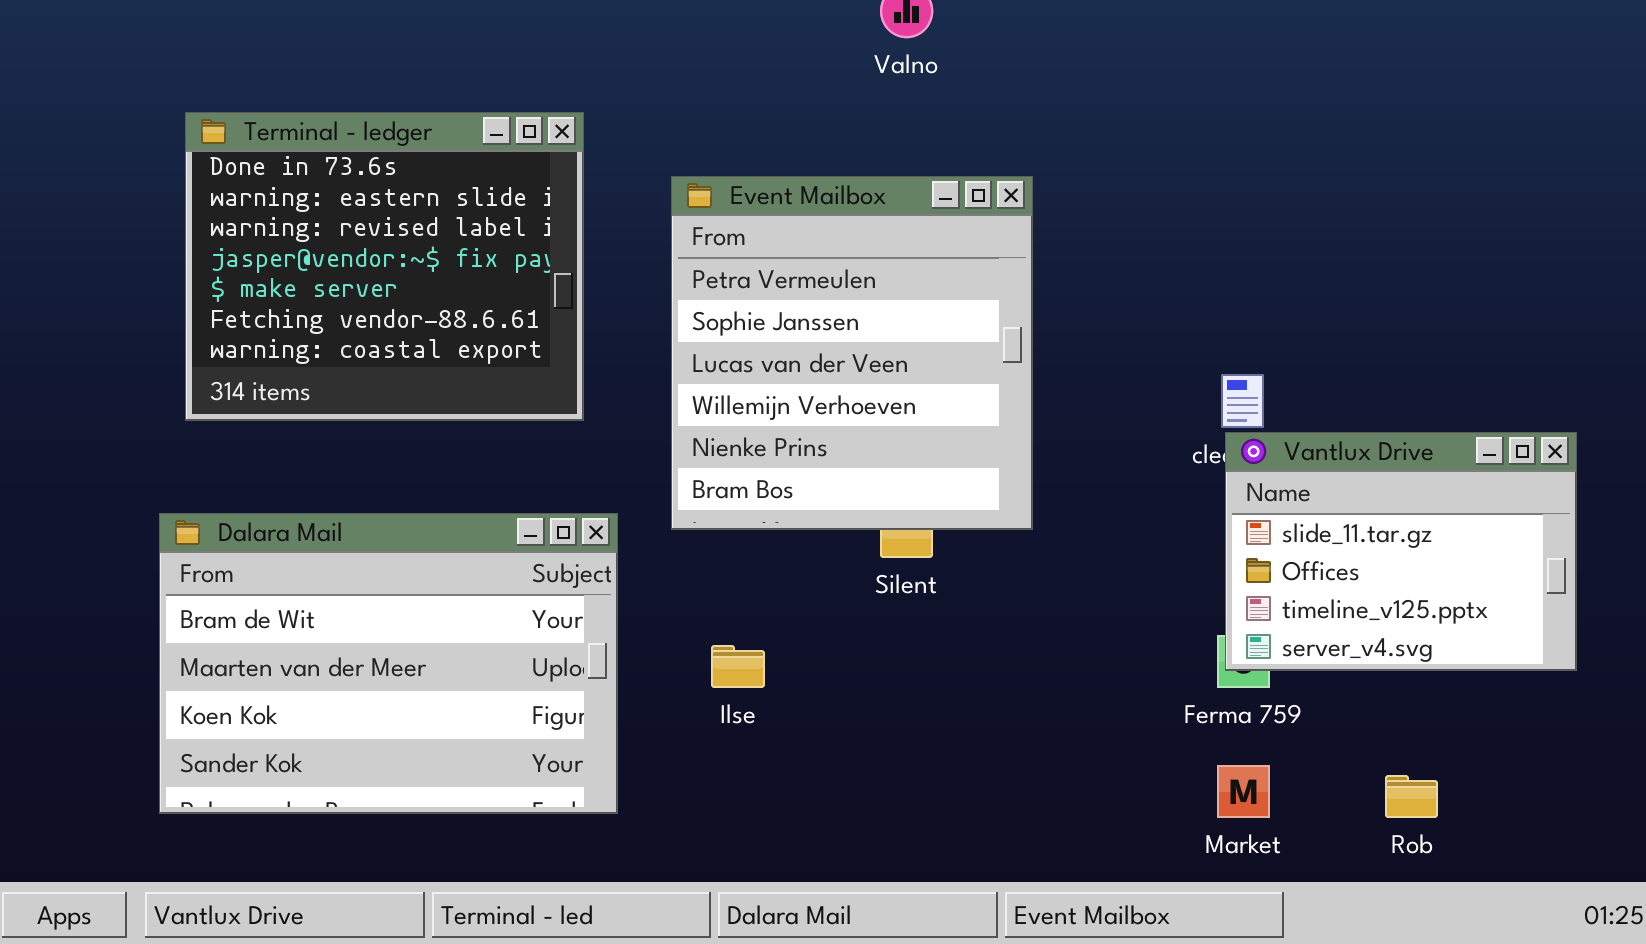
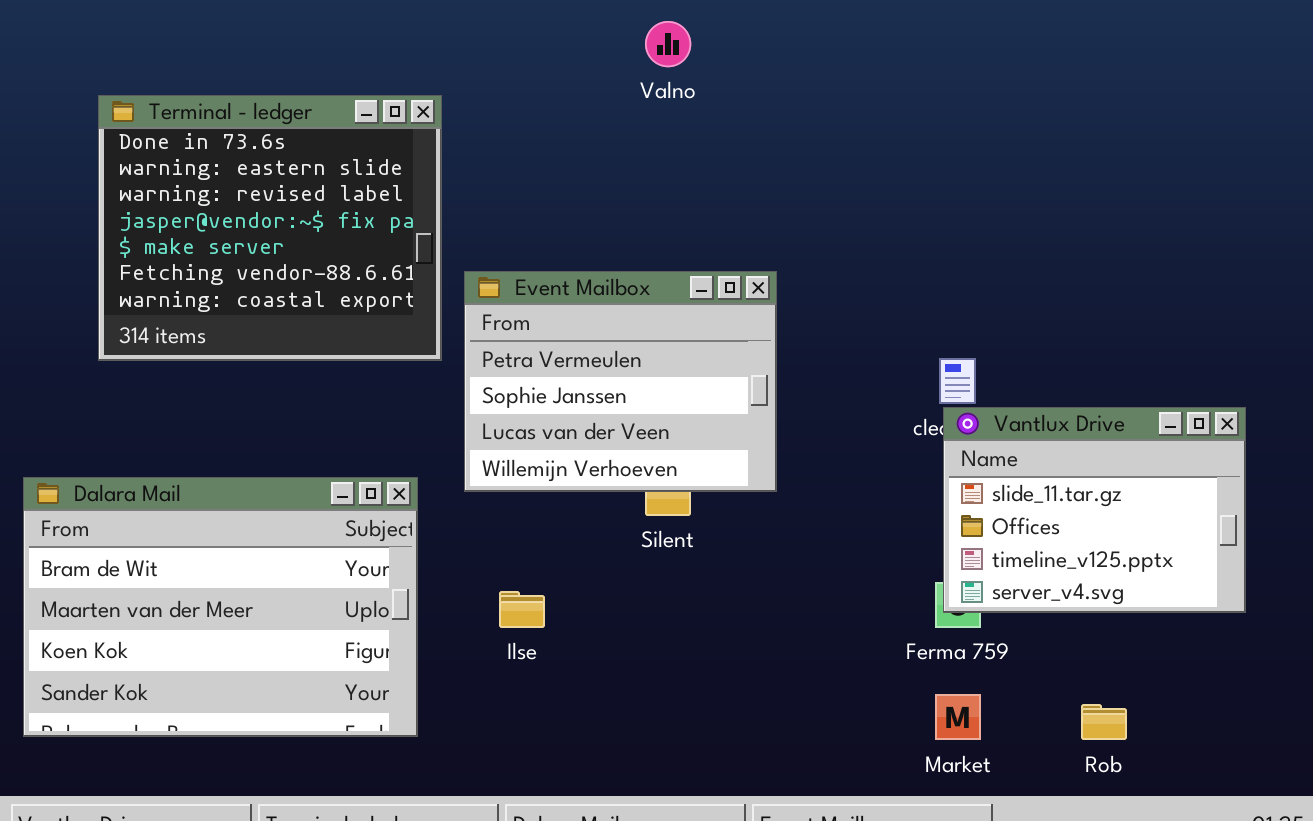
Terminal - ledger: [185,112,584,421] -> [98,95,442,361], moved
Event Mailbox: [671,176,1033,530] -> [464,271,777,492], resized

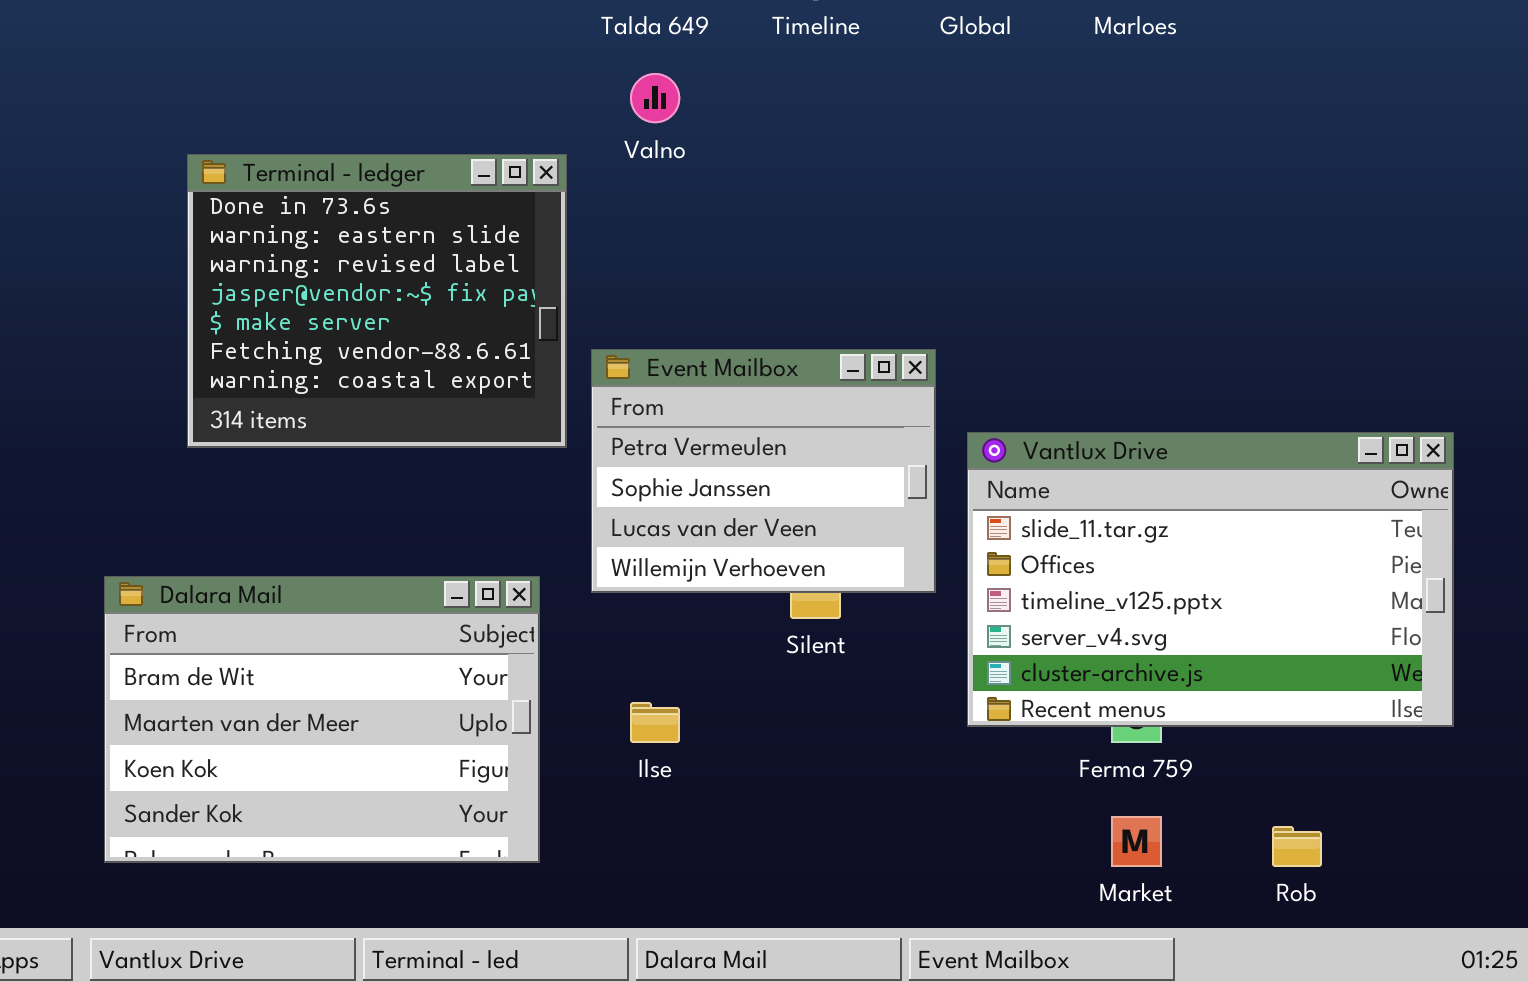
Valno: [645,21,691,67] -> [630,73,680,123], moved
Vantlux Drive: [943,407,1246,613] -> [967,432,1454,727], resized

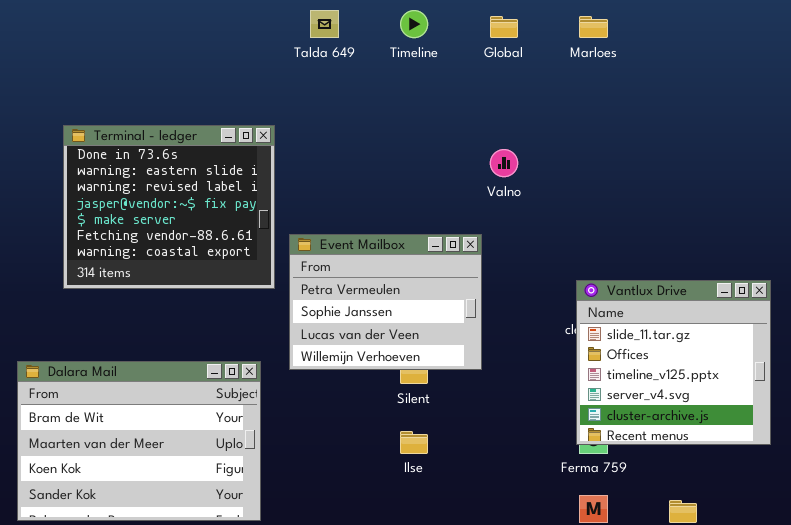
Valno: [630,73,680,123] -> [490,149,518,177], moved
Vantlux Drive: [967,432,1454,727] -> [576,280,771,445], resized
Ilse: [630,702,680,743] -> [400,431,428,454], moved

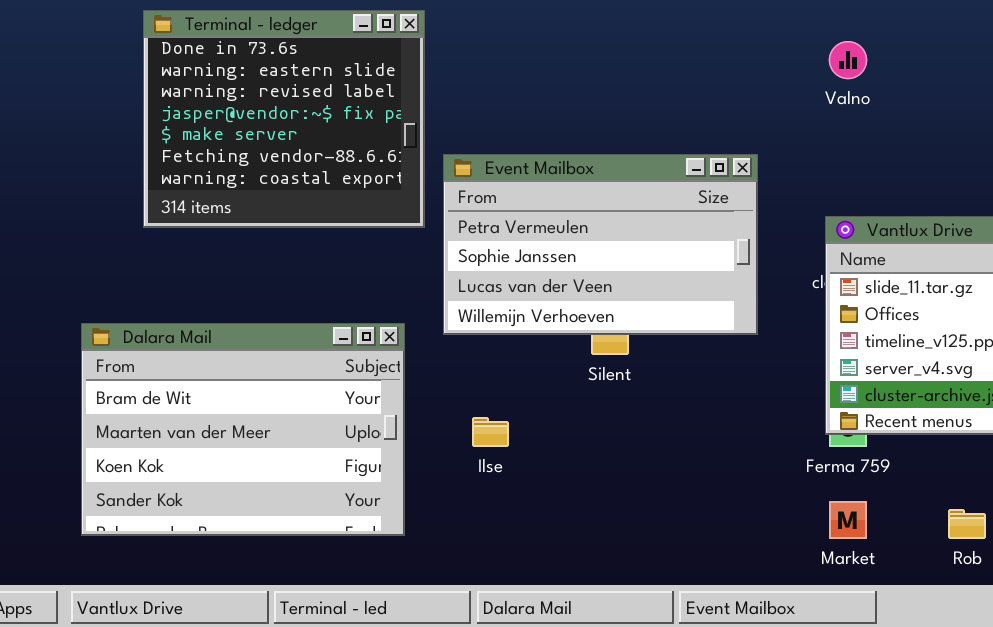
Valno: [490,149,518,177] -> [829,41,867,79], moved
Event Mailbox: [289,234,482,370] -> [443,154,758,335], resized
Ilse: [400,431,428,454] -> [472,417,509,447], moved

